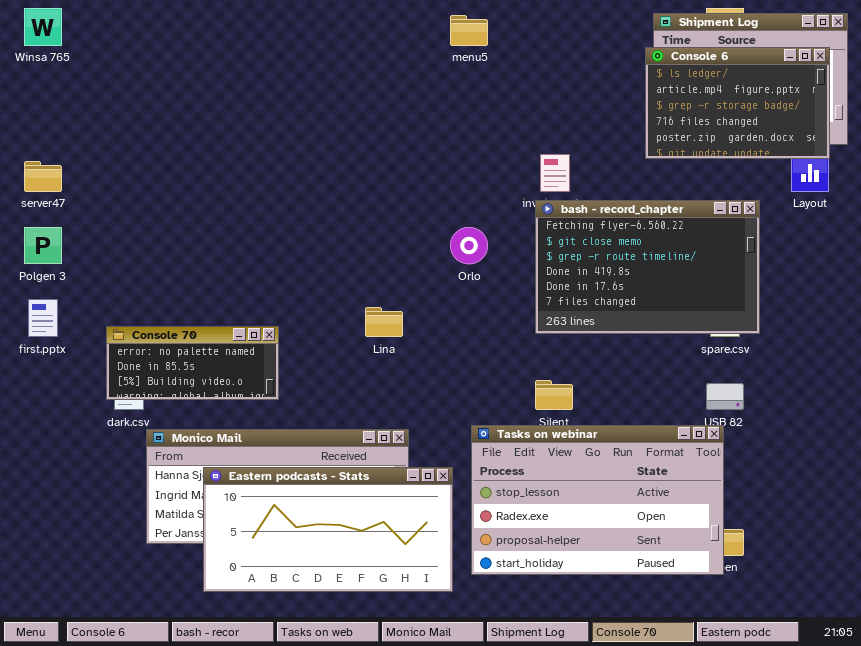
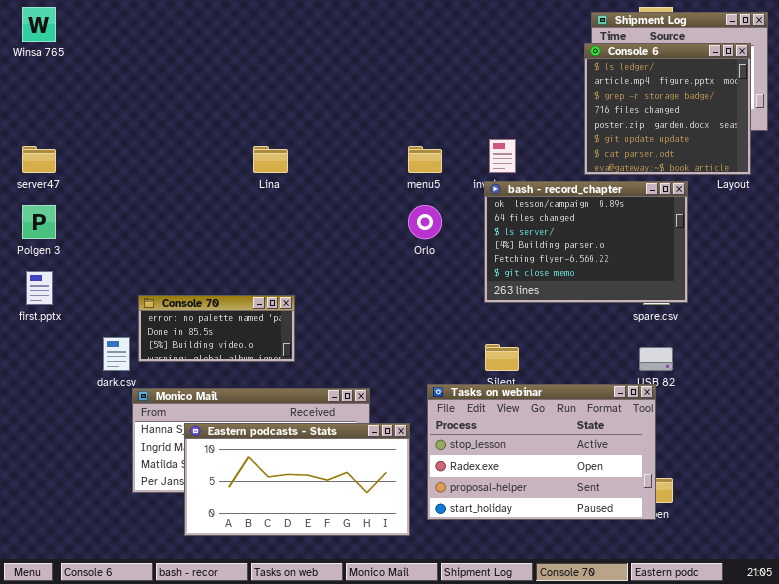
menu5: [450,15,488,46] -> [408,146,442,173], moved
Console 6: [645,47,830,159] -> [584,43,751,175], resized
bash - record_chapter: [535,200,760,334] -> [484,181,688,303], scrolled up 4 rows
Lina: [365,307,403,337] -> [253,146,288,173], moved
Console 70: [106,326,279,400] -> [138,295,295,362], moved

